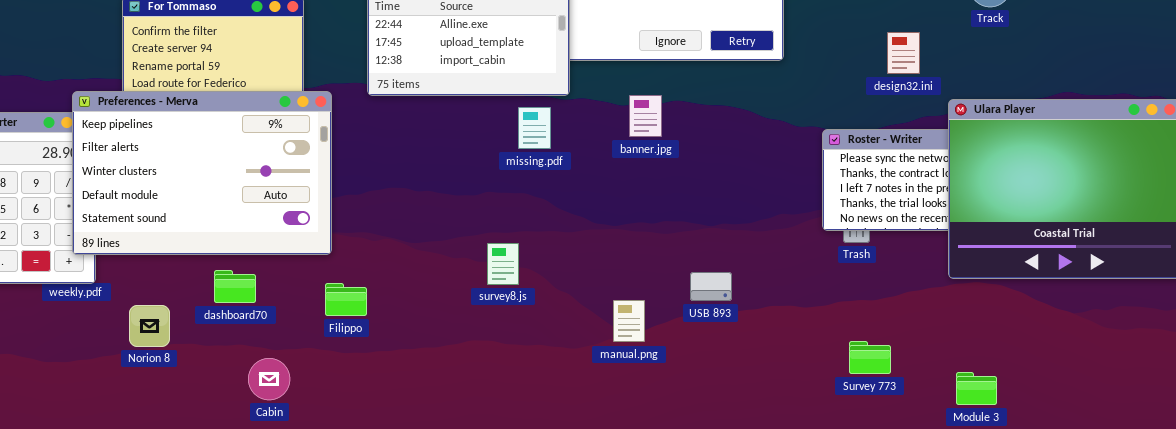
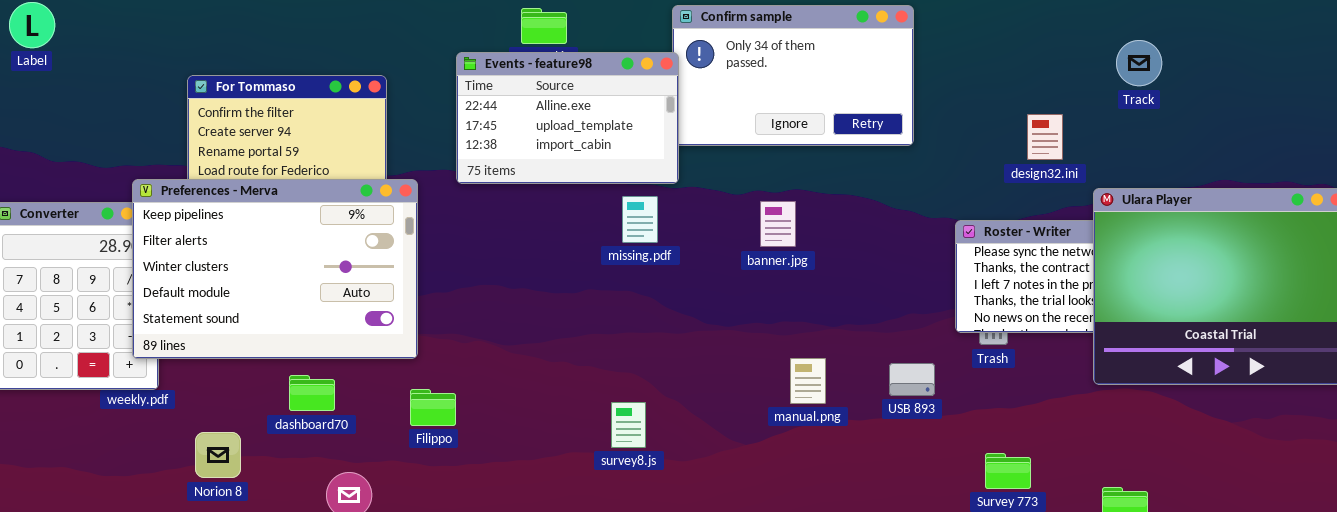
banner.jpg: [629,95,662,137] -> [760,201,796,247], moved
survey8.js: [487,243,519,285] -> [611,402,646,448], moved
USB 893: [690,272,732,301] -> [889,363,935,396], moved
manual.png: [613,300,645,342] -> [790,358,826,404], moved
Norion 8: [129,305,170,347] -> [195,432,241,478], moved

